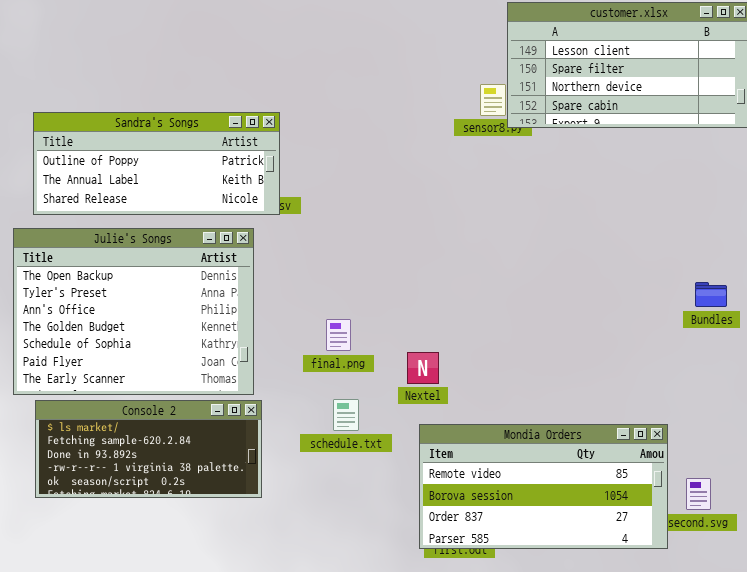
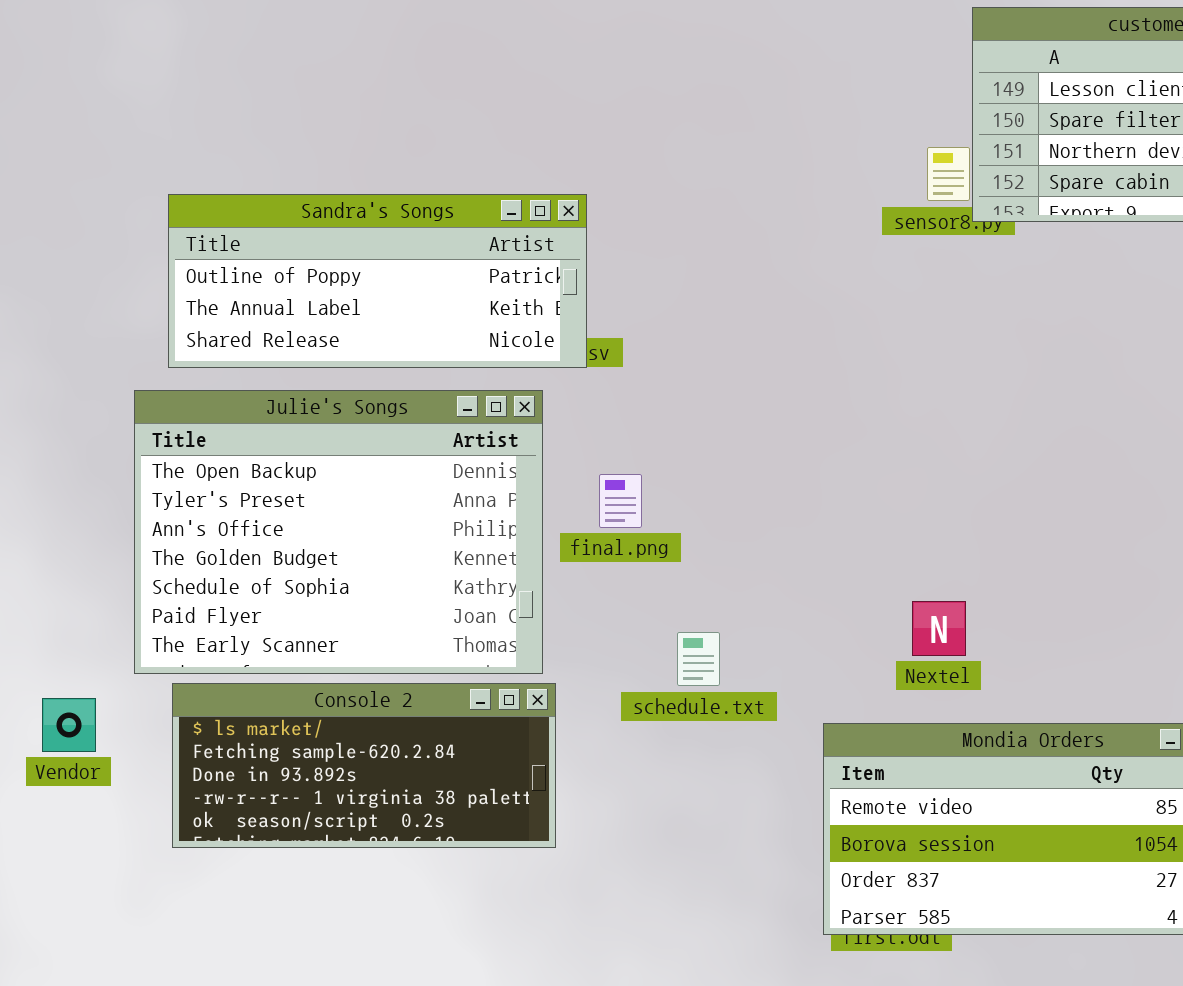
final.png: [326,319,351,351] -> [599,474,642,528], moved
Nextel: [407,352,439,384] -> [912,601,966,656], moved
schedule.txt: [333,399,359,431] -> [677,632,720,686], moved

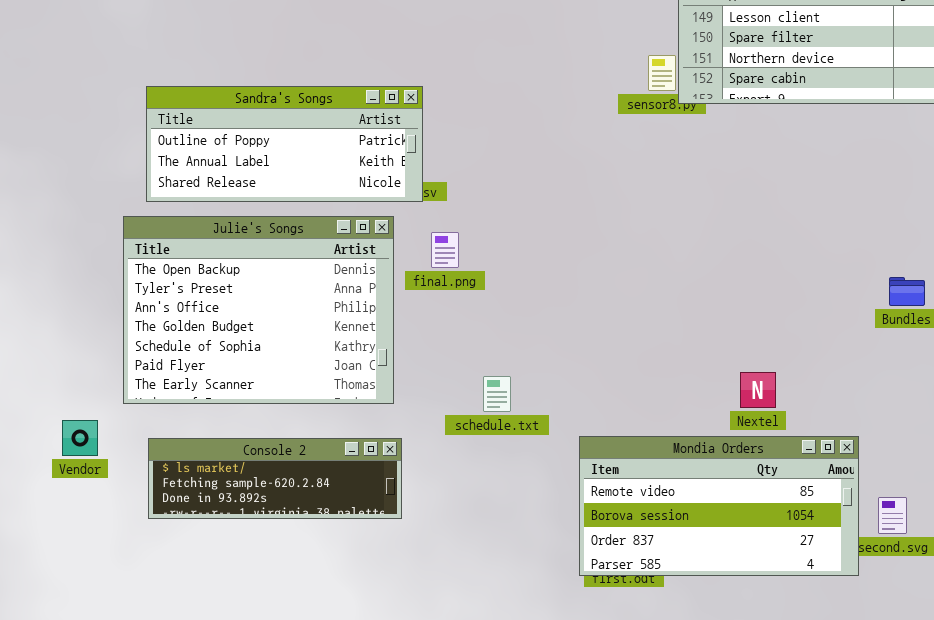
final.png: [599,474,642,528] -> [431,232,459,268], moved
Nextel: [912,601,966,656] -> [740,372,776,408], moved
Console 2: [172,683,556,848] -> [148,438,402,519], resized

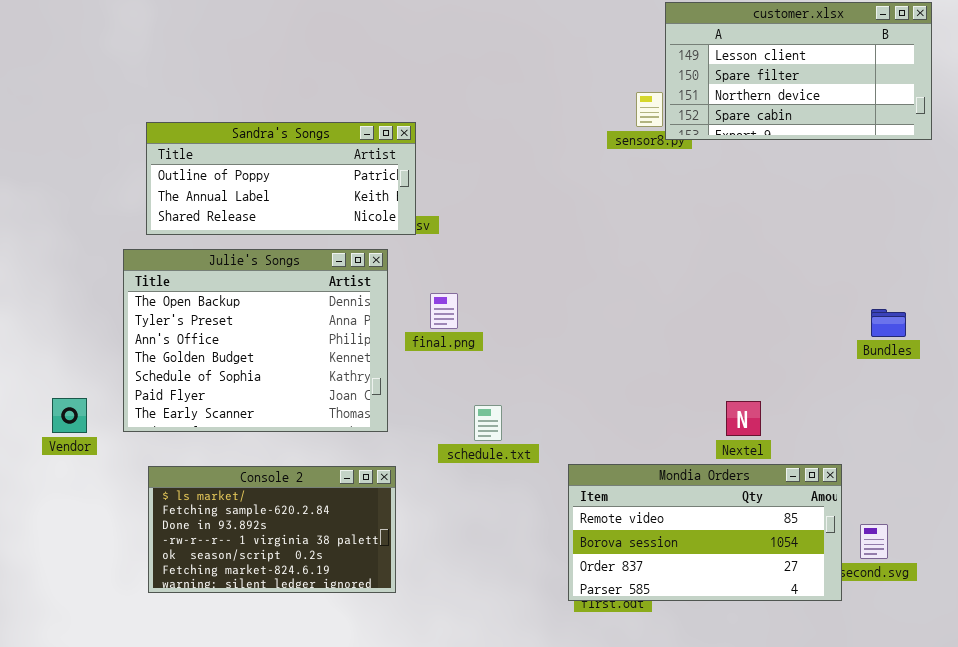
final.png: [431,232,459,268] -> [430,293,458,329], moved
Vendor: [62,420,98,456] -> [52,398,87,433], moved
Console 2: [148,438,402,519] -> [148,466,396,593], resized

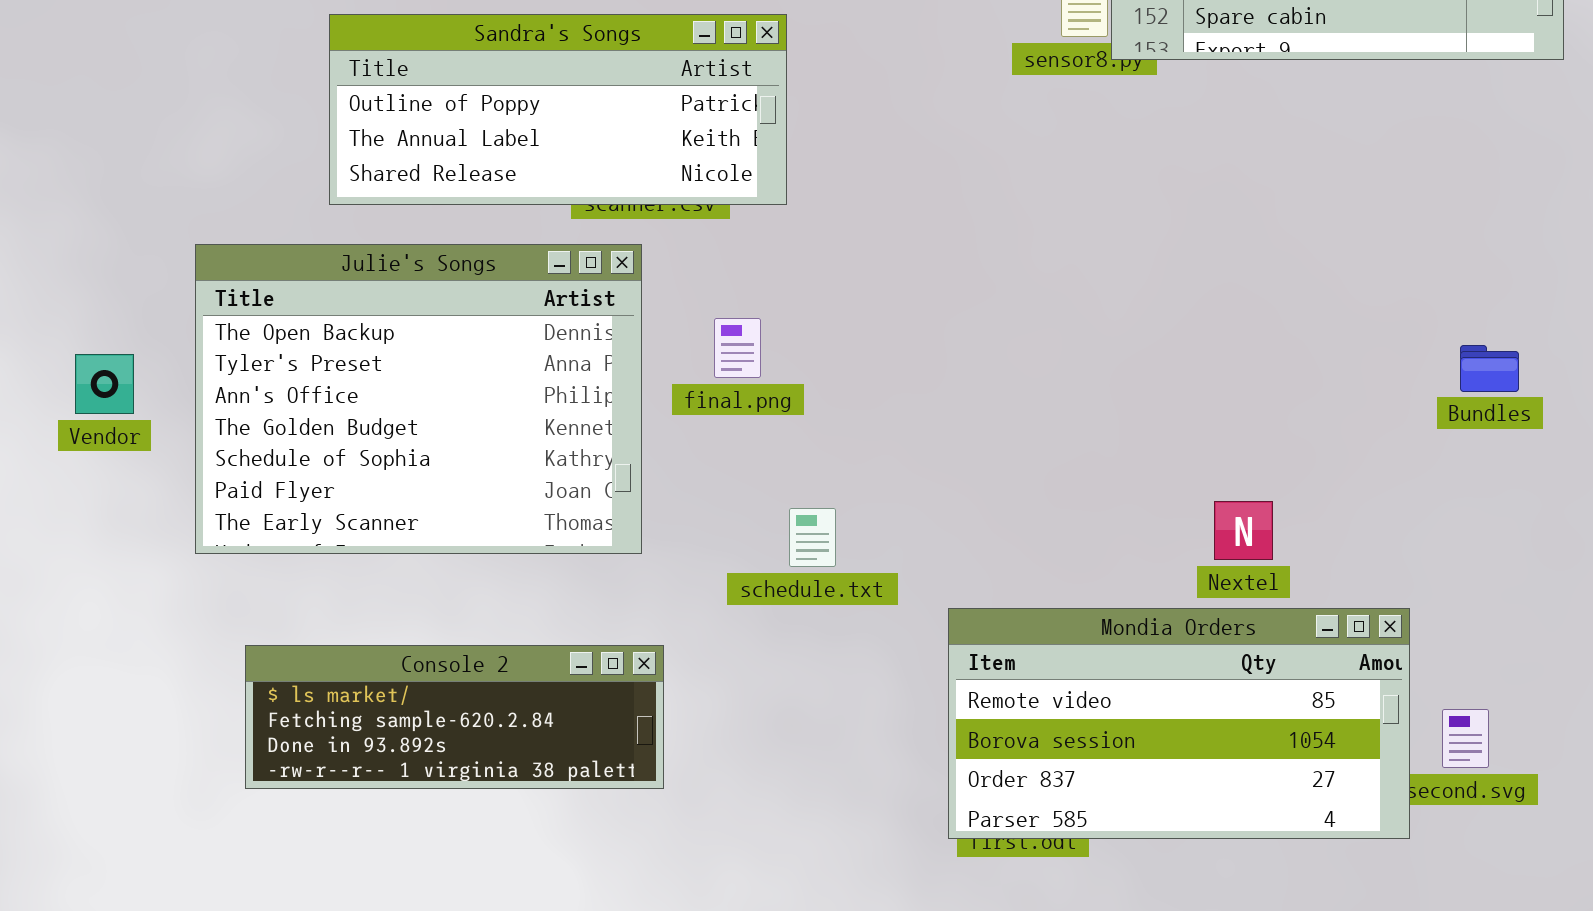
Sandra's Songs: [146,122,416,235] -> [329,14,787,205], moved
Vendor: [52,398,87,433] -> [75,354,134,414], moved
Console 2: [148,466,396,593] -> [245,645,664,789], moved, resized

